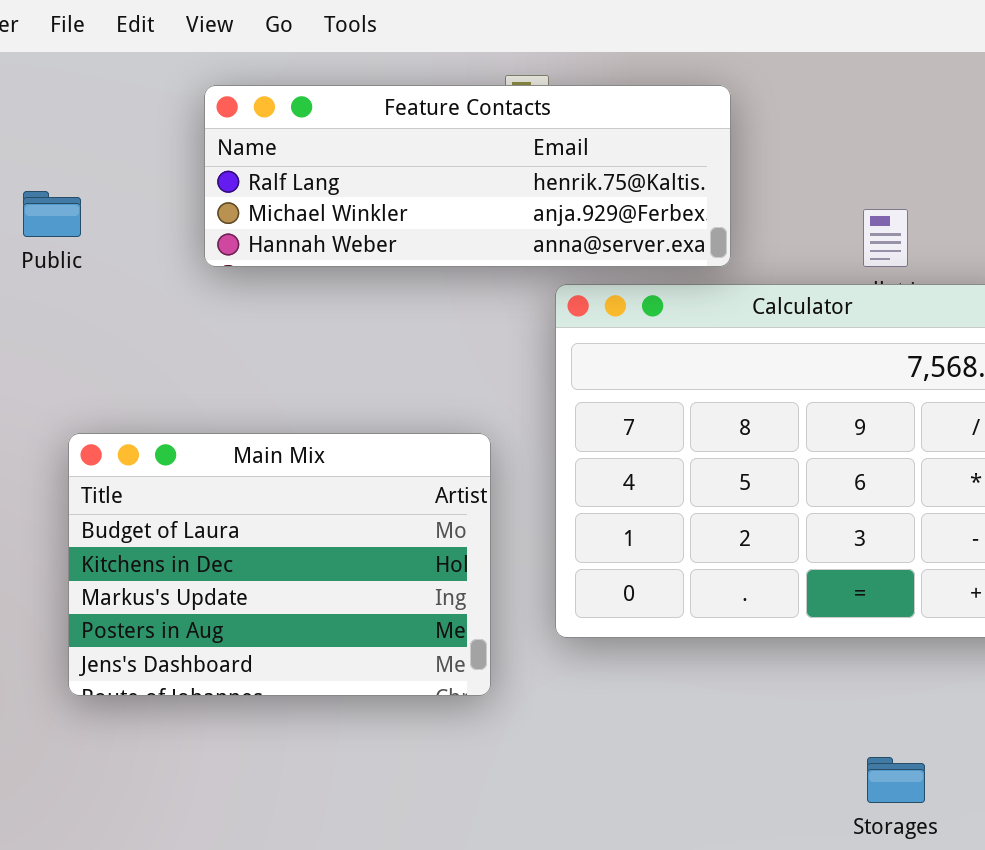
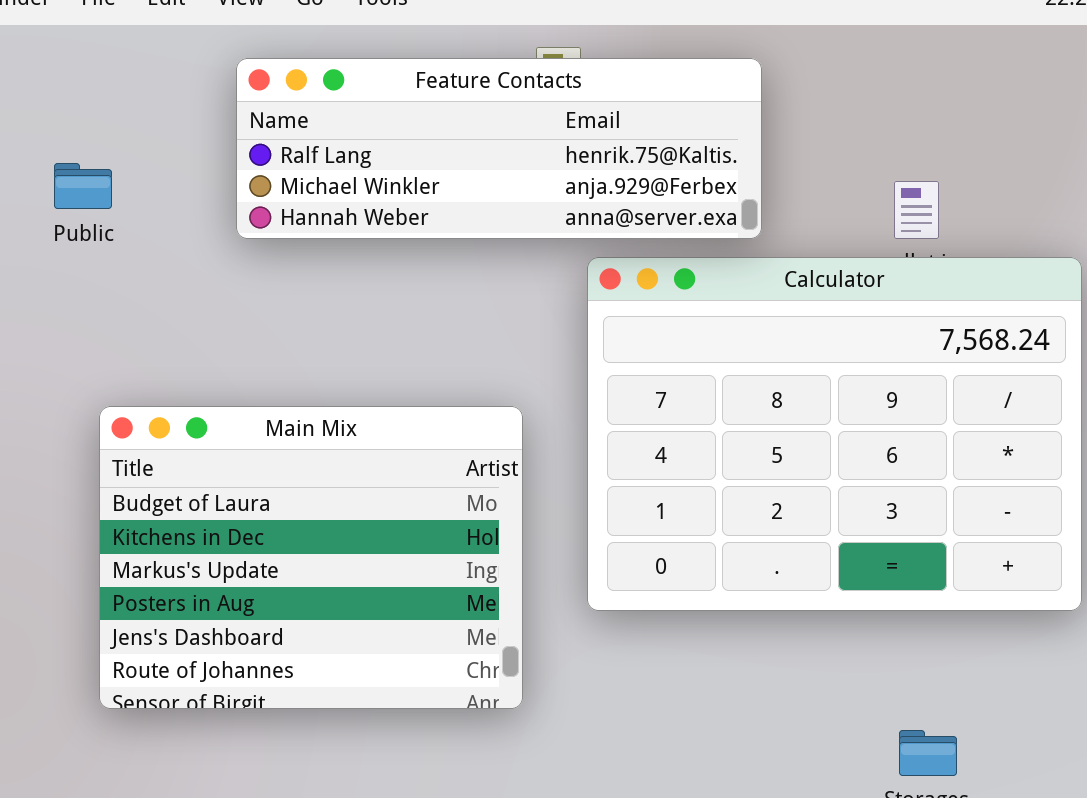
Main Mix: [68,433,491,696] -> [99,406,523,709], resized

